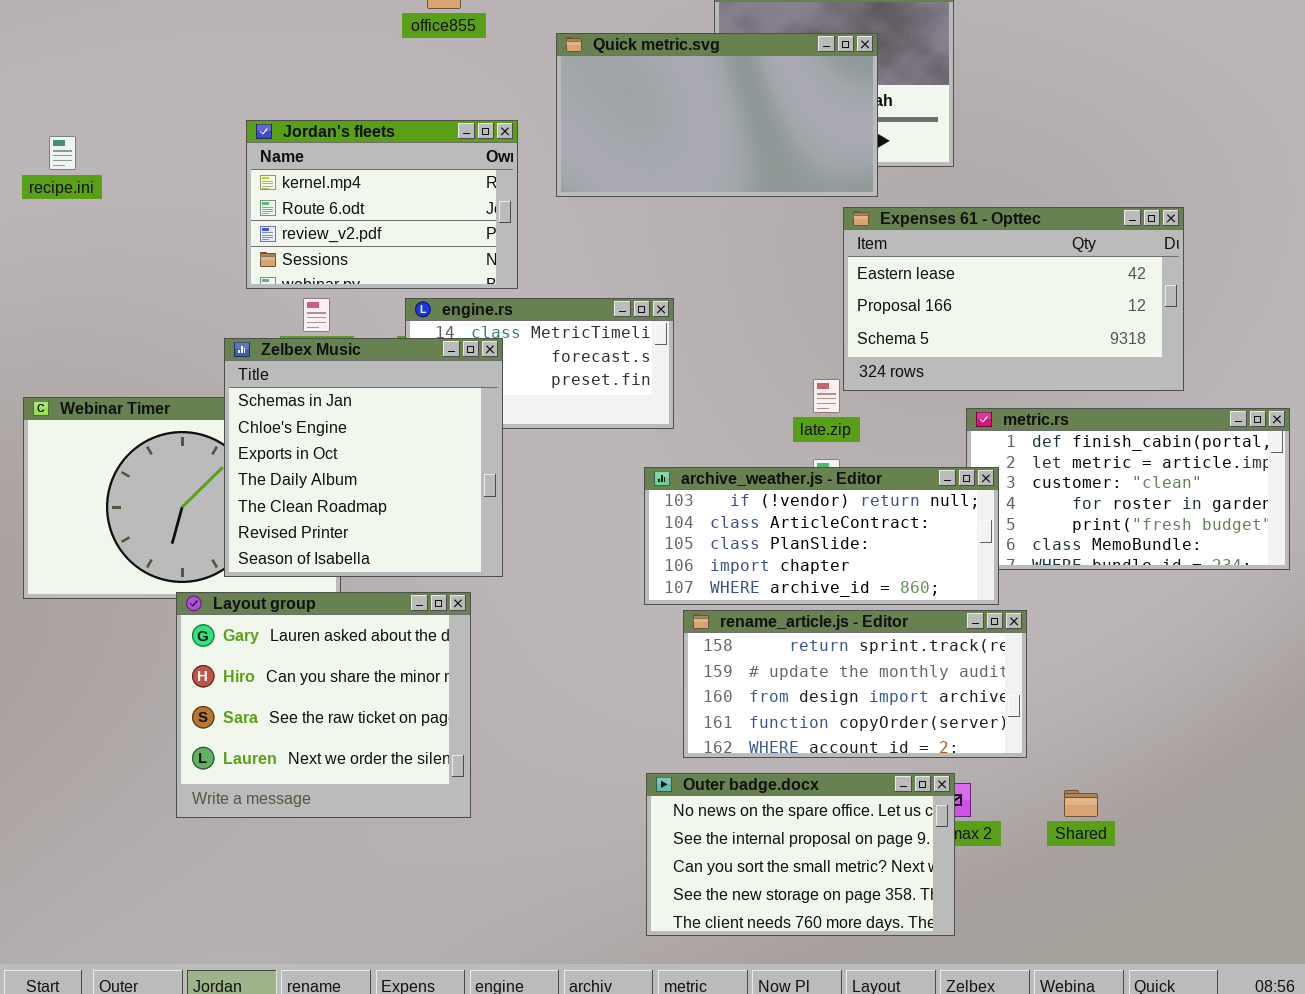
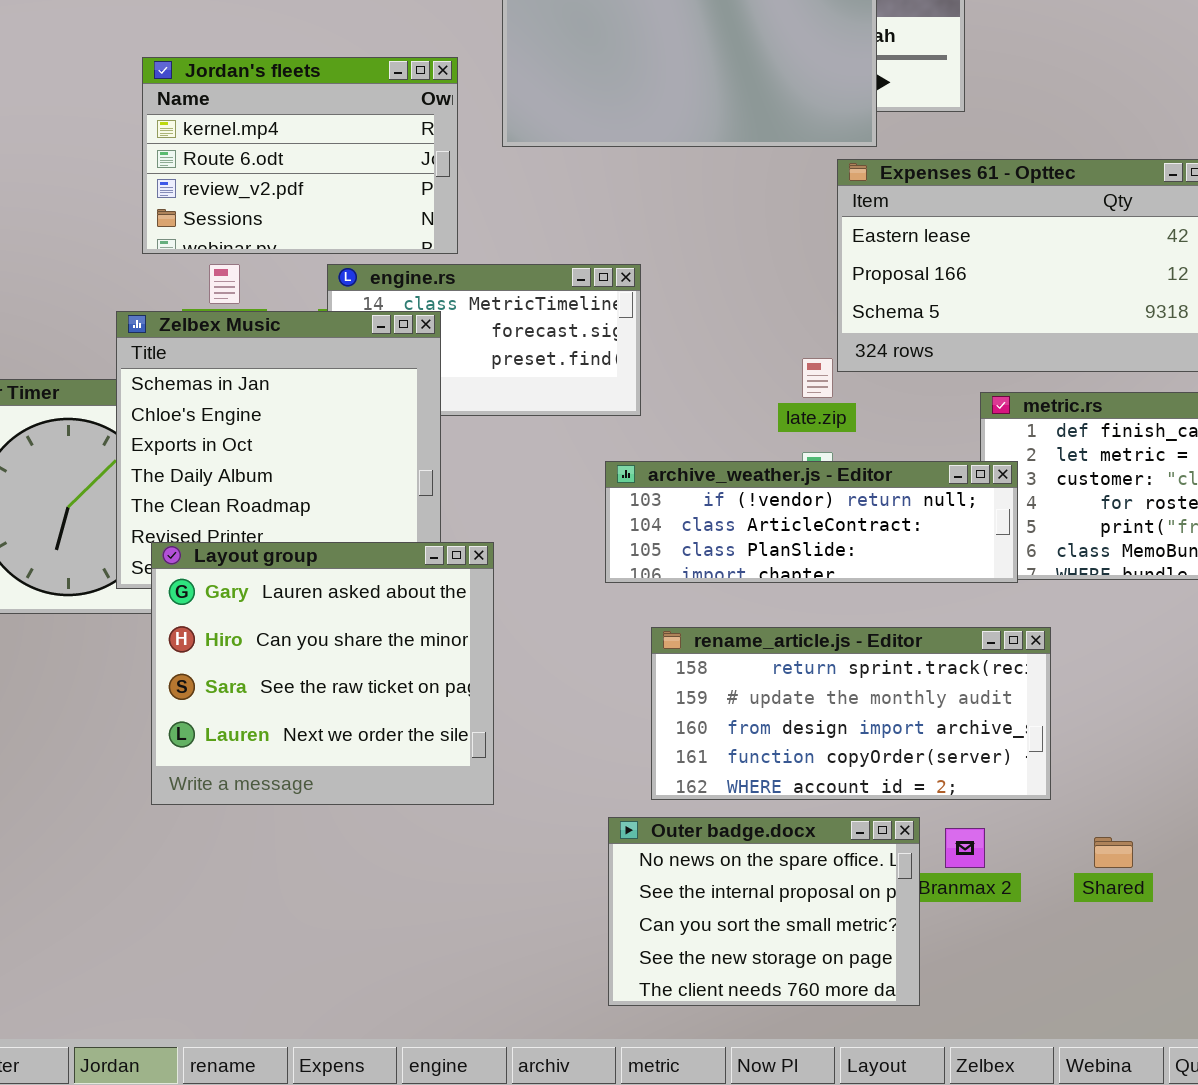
archive_weather.js - Editor: [644,467,999,605] -> [605,461,1018,583], resized
Layout group: [176,592,471,818] -> [151,542,494,805], moved
Outer badge.docx: [646,773,955,936] -> [608,817,920,1006], resized

